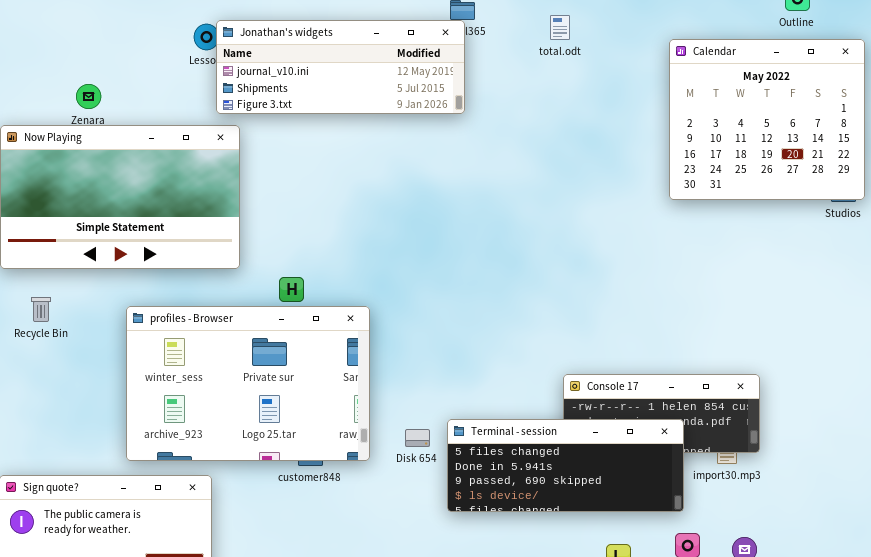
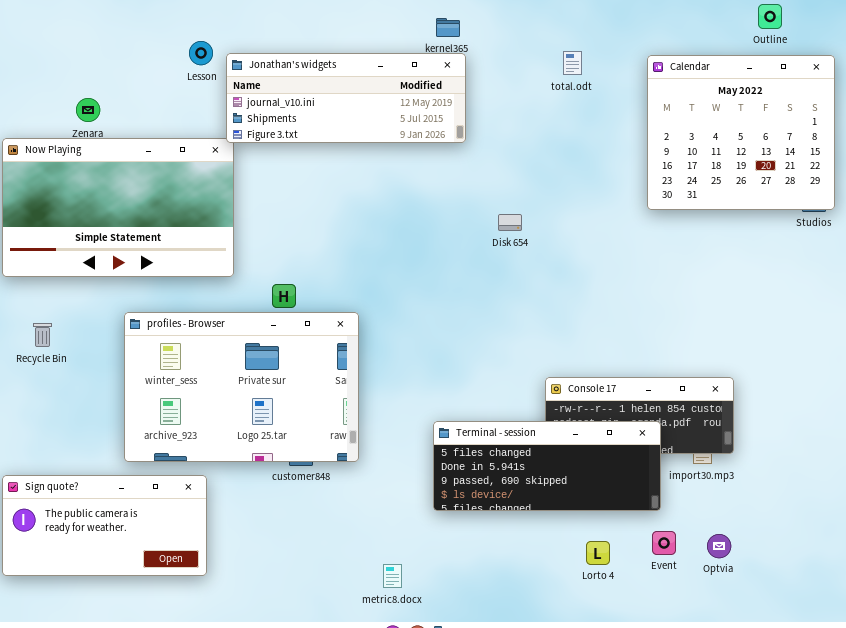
total.odt: [550,15,570,40] -> [563,51,582,75], moved
Jonathan's widgets: [216,20,465,114] -> [226,53,466,143], moved
Recycle Bin: [31,297,51,322] -> [33,323,52,347], moved
Disk 654: [405,429,430,447] -> [498,214,522,231], moved

